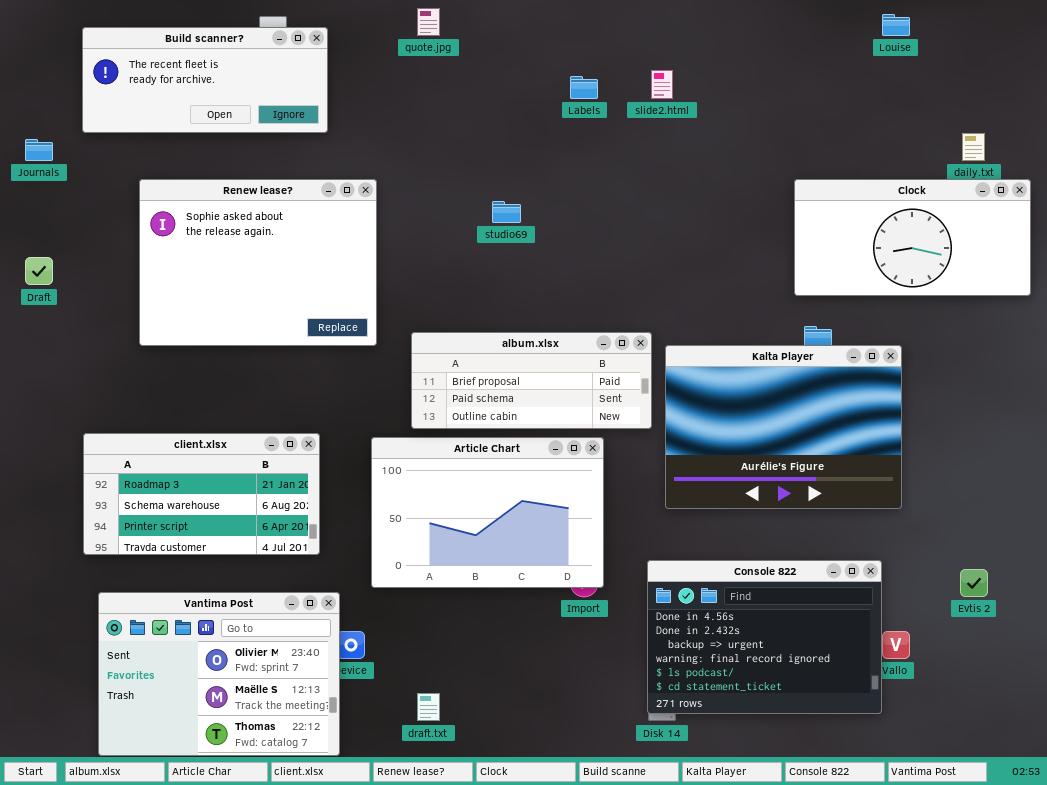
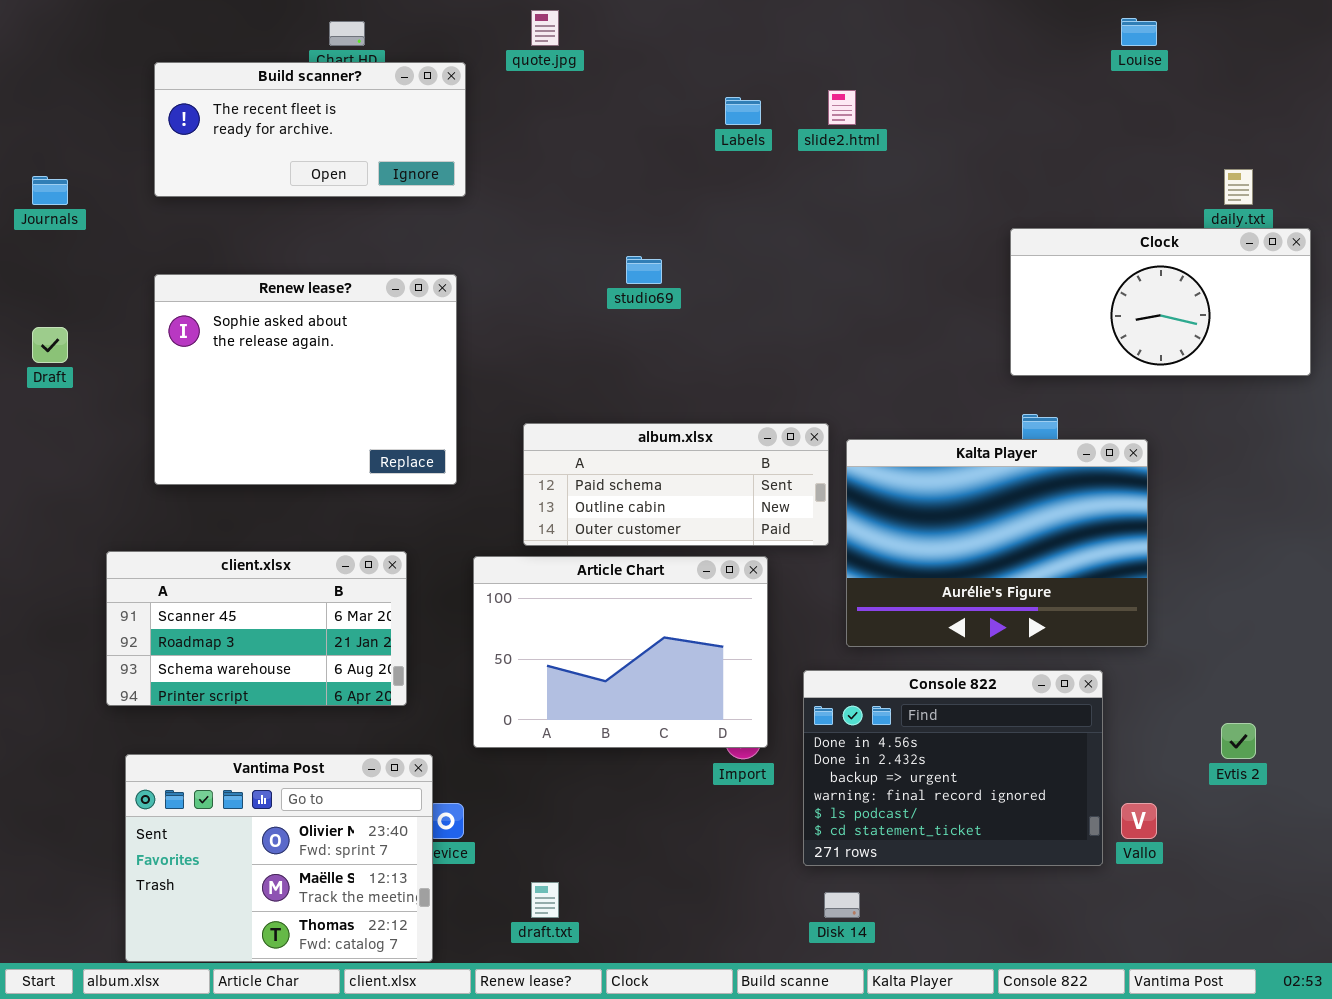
Build scanner?: [82,27,328,133] -> [154,62,466,197], moved
Renew lease?: [139,179,377,346] -> [154,274,457,485], moved
album.xlsx: [411,332,652,429] -> [523,423,829,546], scrolled down 1 row
client.xlsx: [83,433,320,555] -> [106,551,407,706], scrolled up 1 row
Console 822: [647,560,882,714] -> [803,670,1103,866], moved

